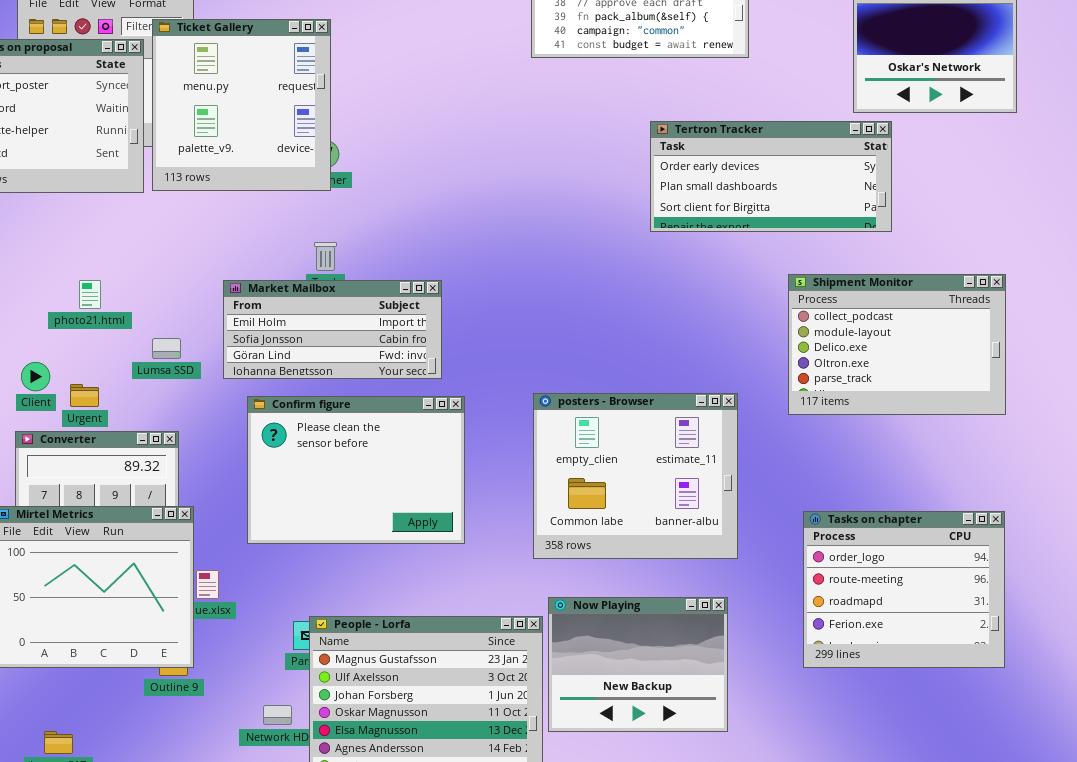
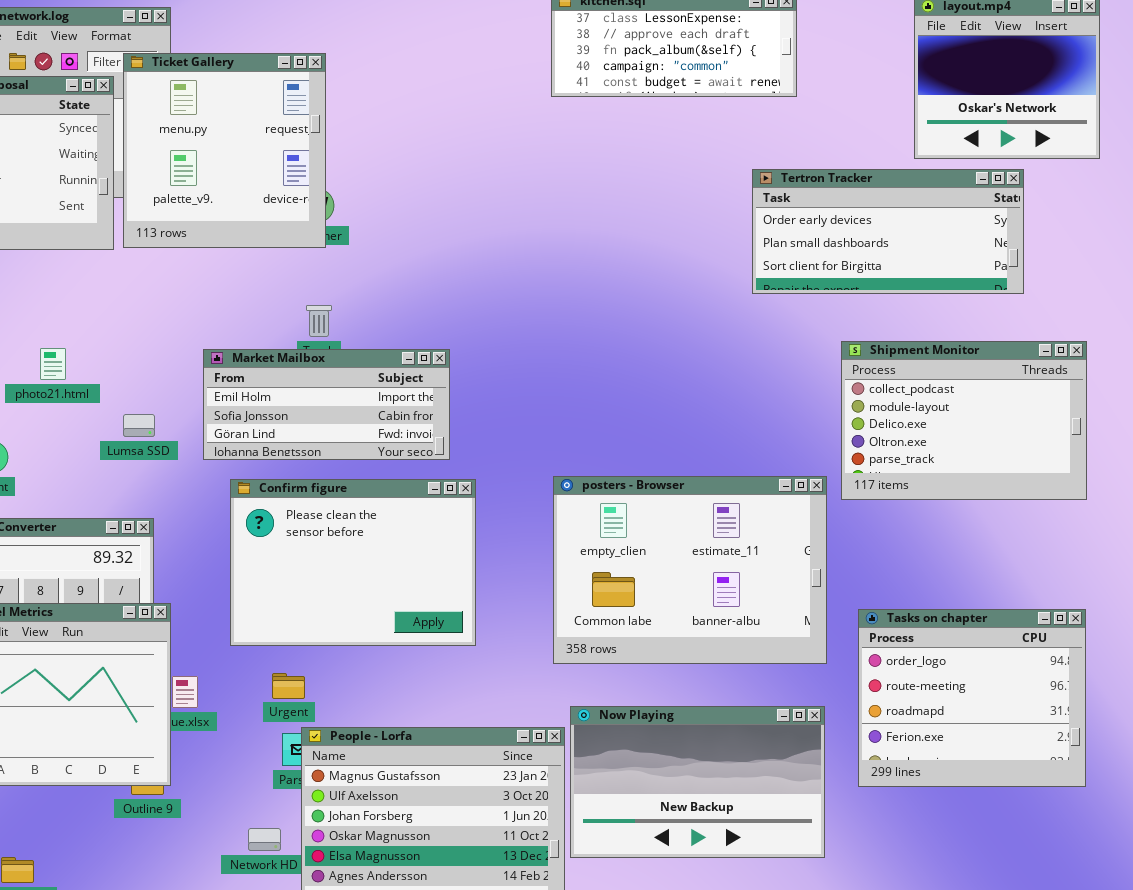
Tertron Tracker: [650,121,892,232] -> [752,169,1024,294], moved
Urgent: [70,384,99,407] -> [272,673,305,699], moved
posters - Browser: [533,393,738,559] -> [553,476,827,664], resized
Now Playing: [548,597,728,732] -> [570,706,825,858], resized

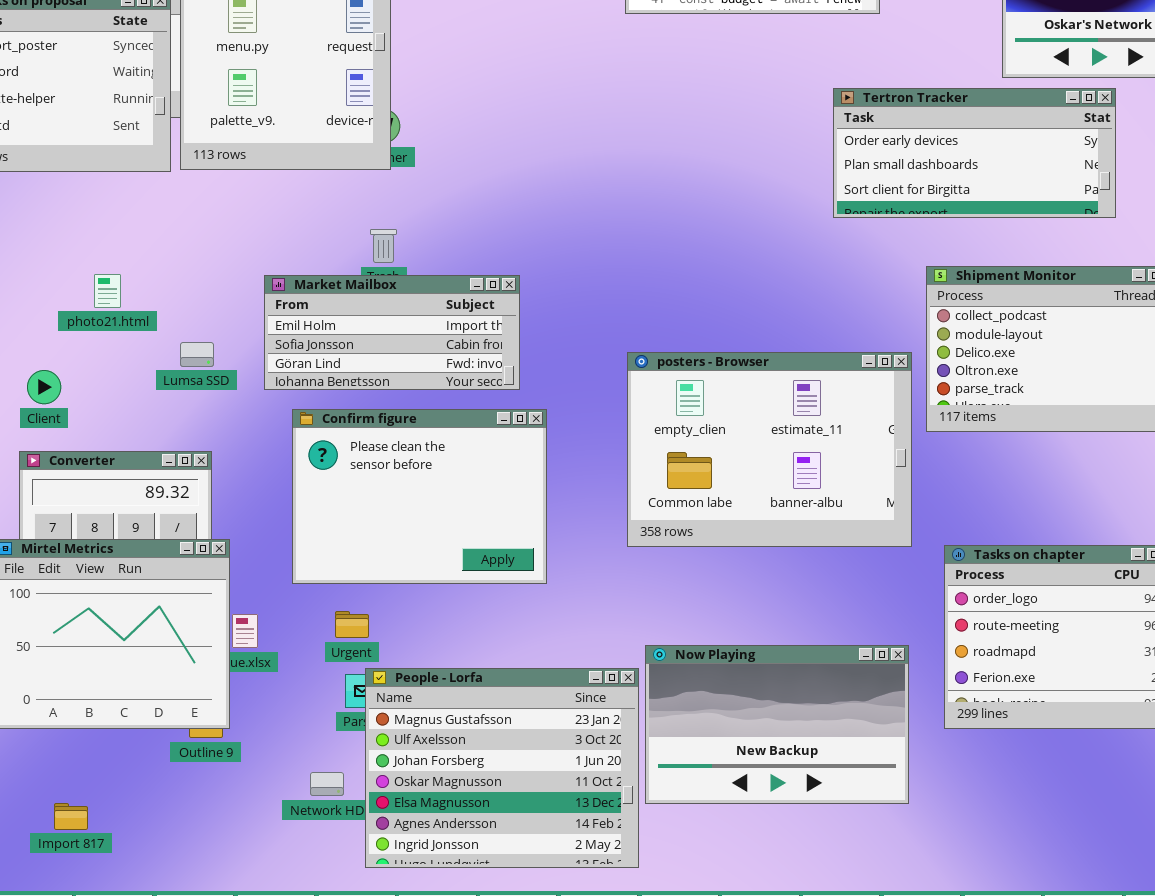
posters - Browser: [553,476,827,664] -> [627,352,912,547], moved

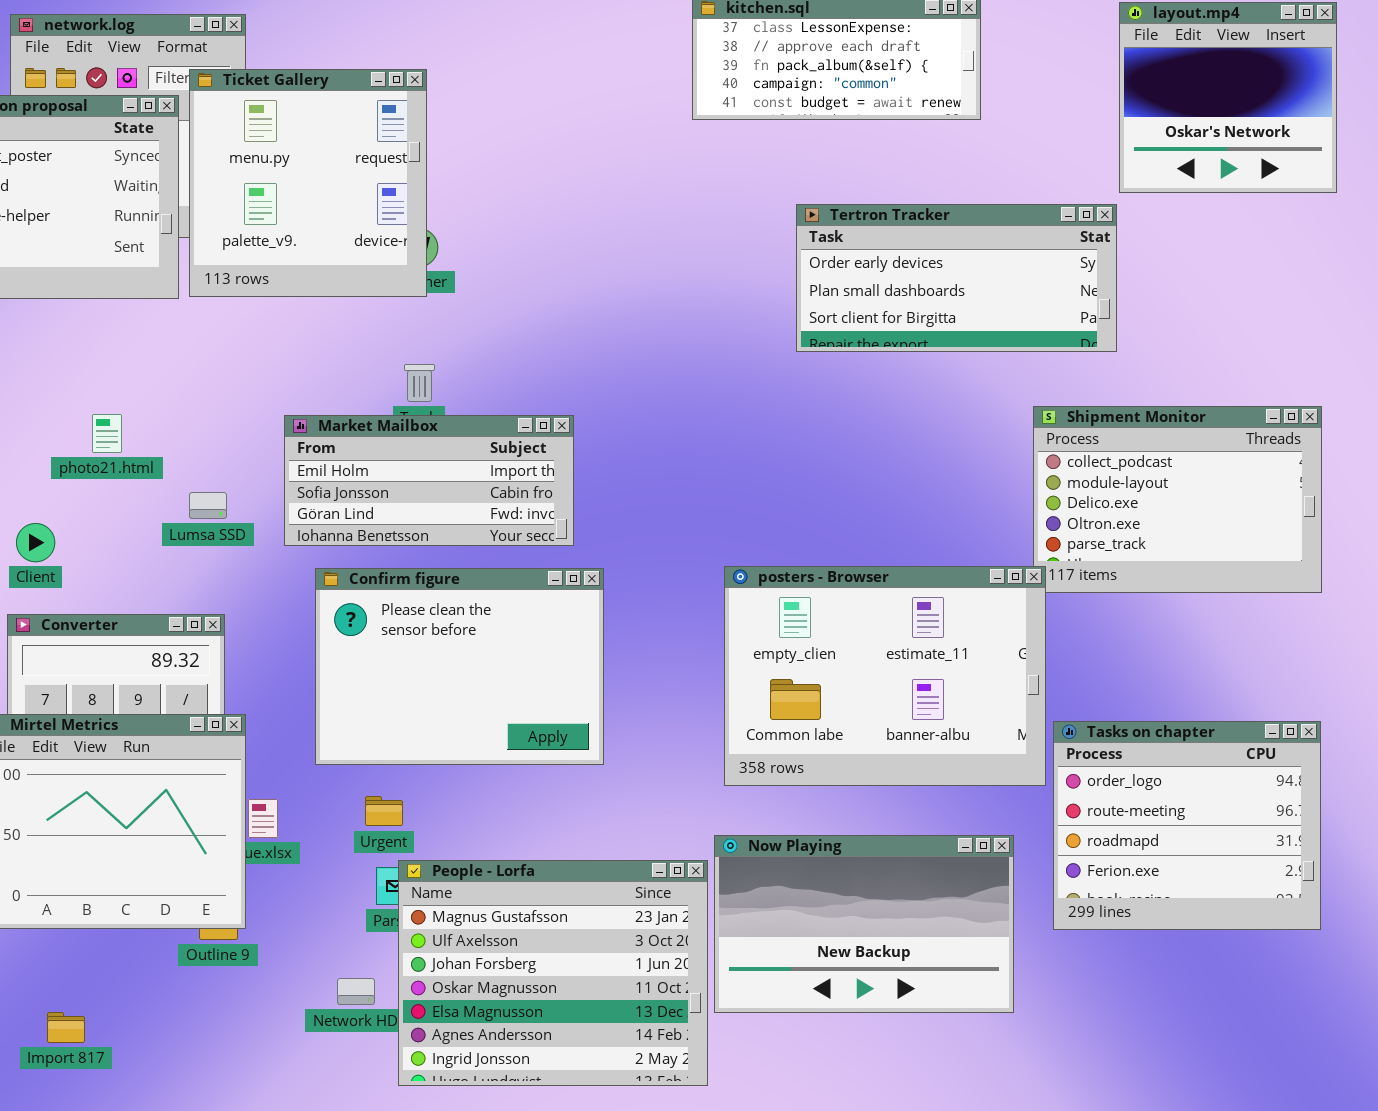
Tertron Tracker: [833,88,1116,218] -> [796,204,1117,352], moved
posters - Browser: [627,352,912,547] -> [724,566,1046,786], moved

